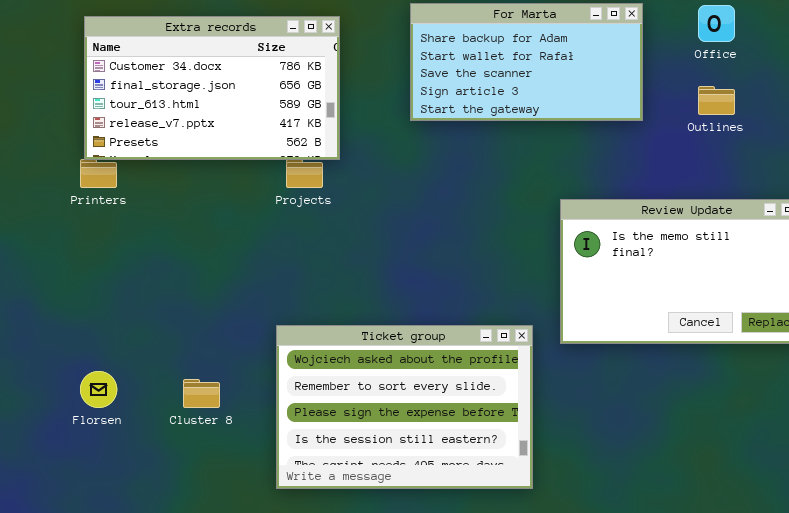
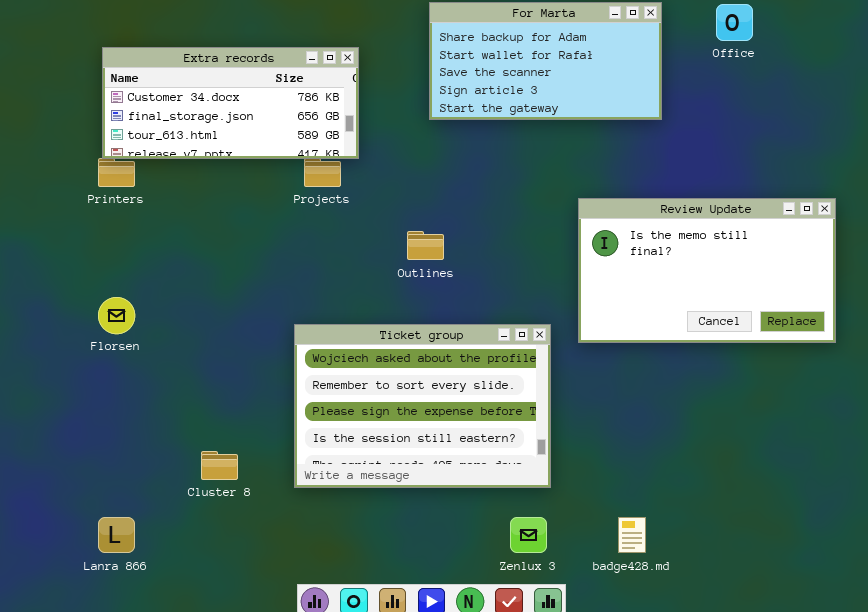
Extra records: [84,16,340,160] -> [102,47,359,159], resized
Outlines: [698,86,735,115] -> [407,231,444,260], moved
Florsen: [80,371,117,408] -> [98,297,135,334], moved
Cluster 8: [183,379,220,408] -> [201,451,238,480], moved

